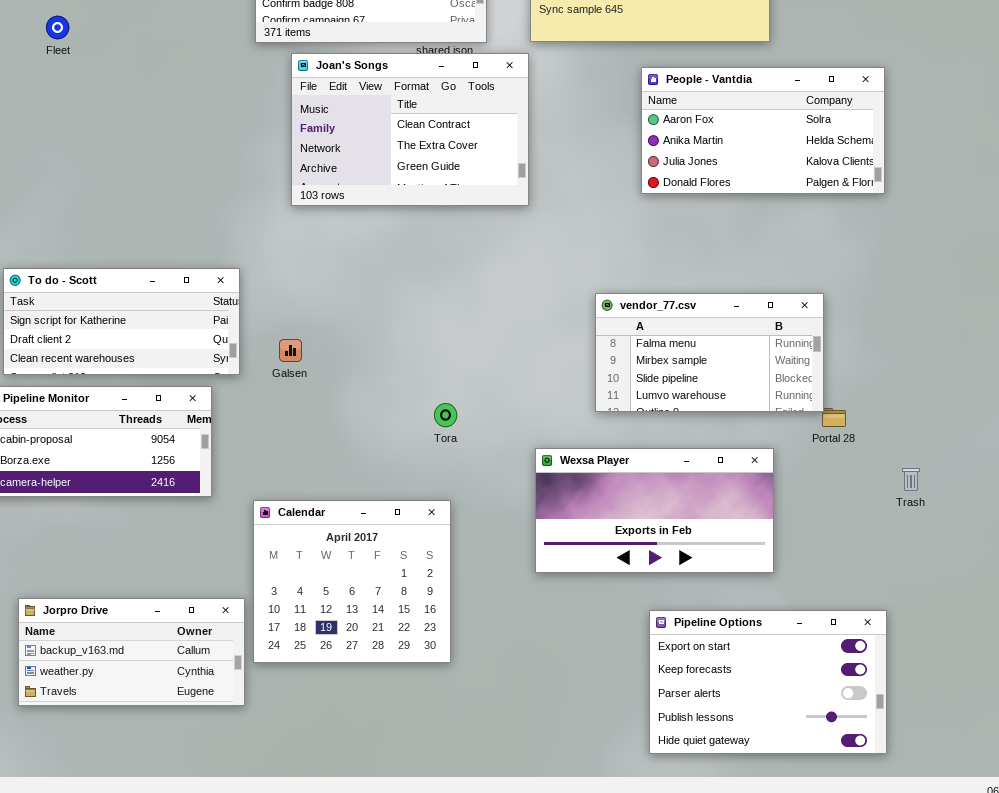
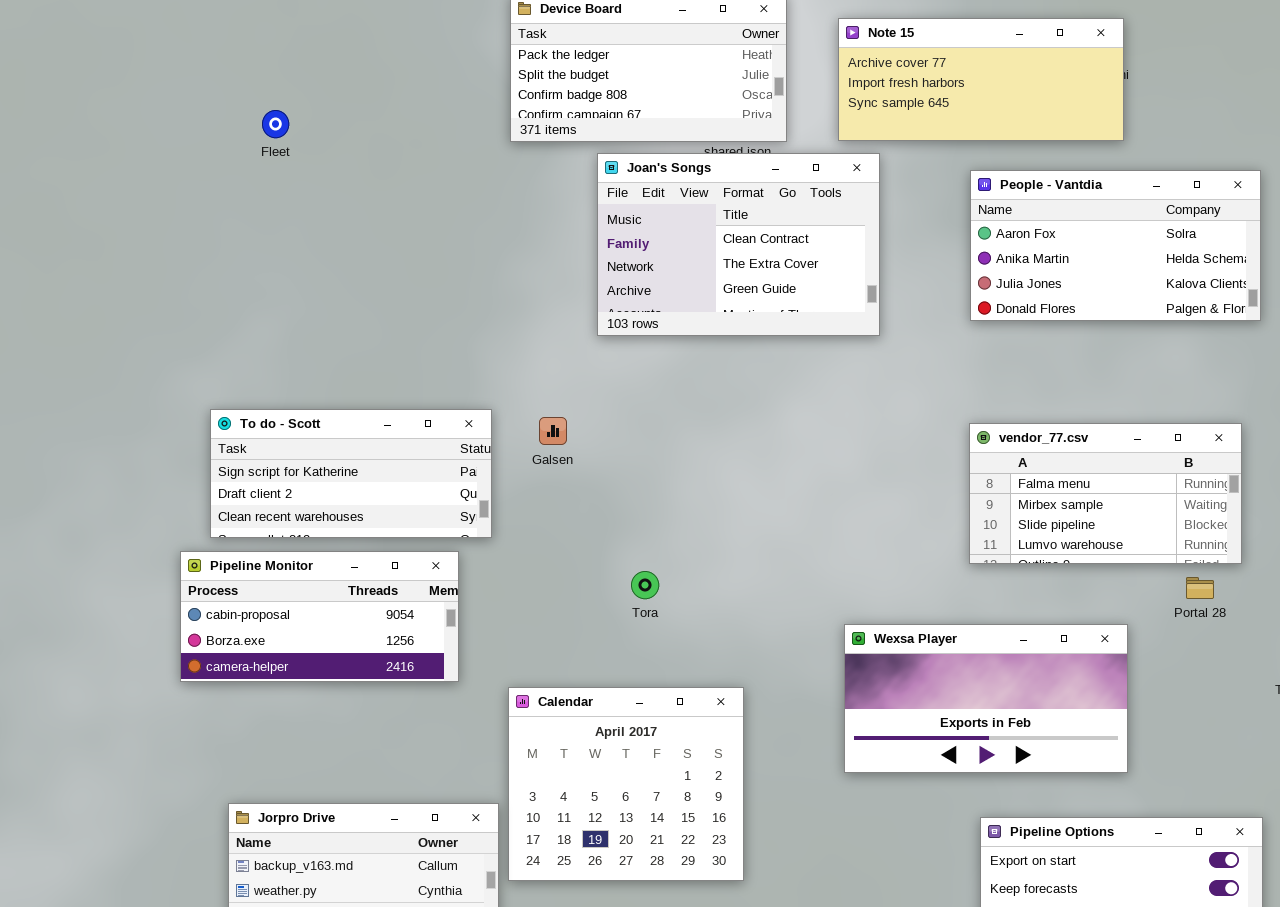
Joan's Songs: [291,53,529,206] -> [597,153,880,336], moved
vendor_77.csv: [595,293,824,412] -> [969,423,1242,564], moved
Galsen: [279,339,302,362] -> [539,417,567,445], moved
Tora: [434,403,457,427] -> [631,571,659,599], moved

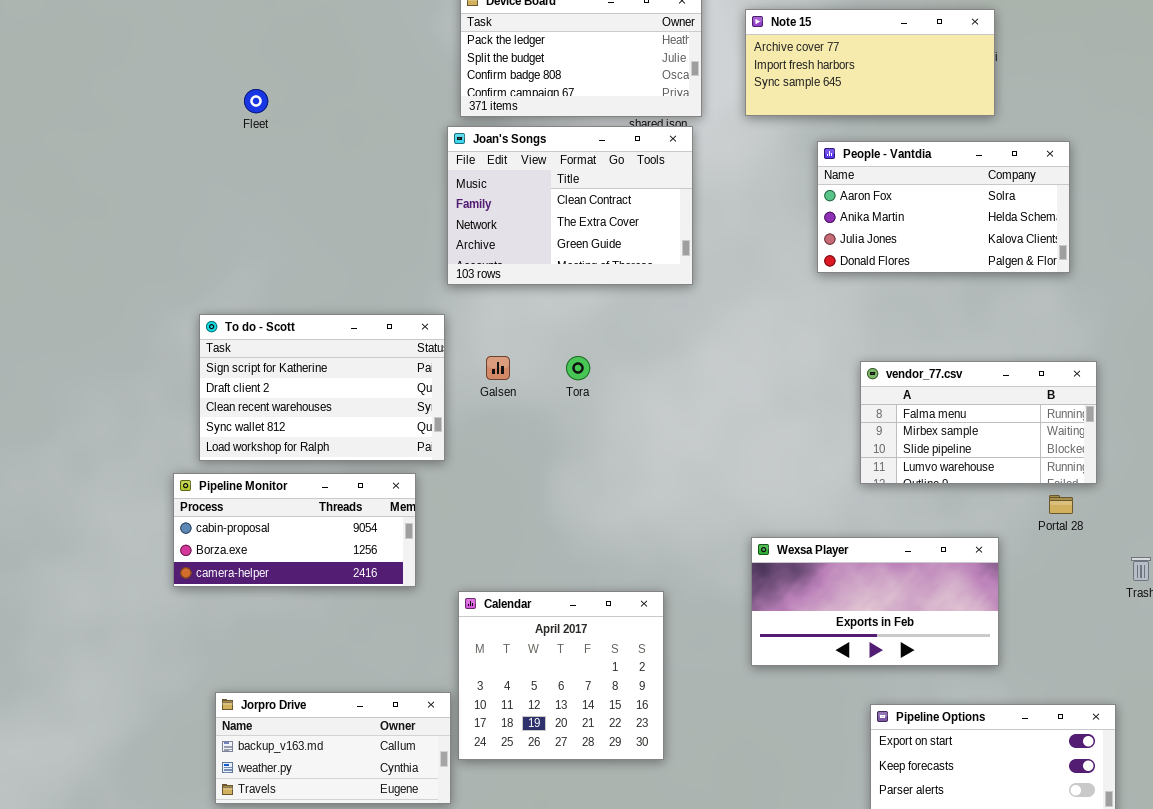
Joan's Songs: [597,153,880,336] -> [447,126,693,285], moved
People - Vantdia: [970,170,1261,321] -> [817,141,1070,273], moved
To do - Scott: [210,409,492,538] -> [199,314,445,461], resized
Tora: [631,571,659,599] -> [566,356,590,380], moved

